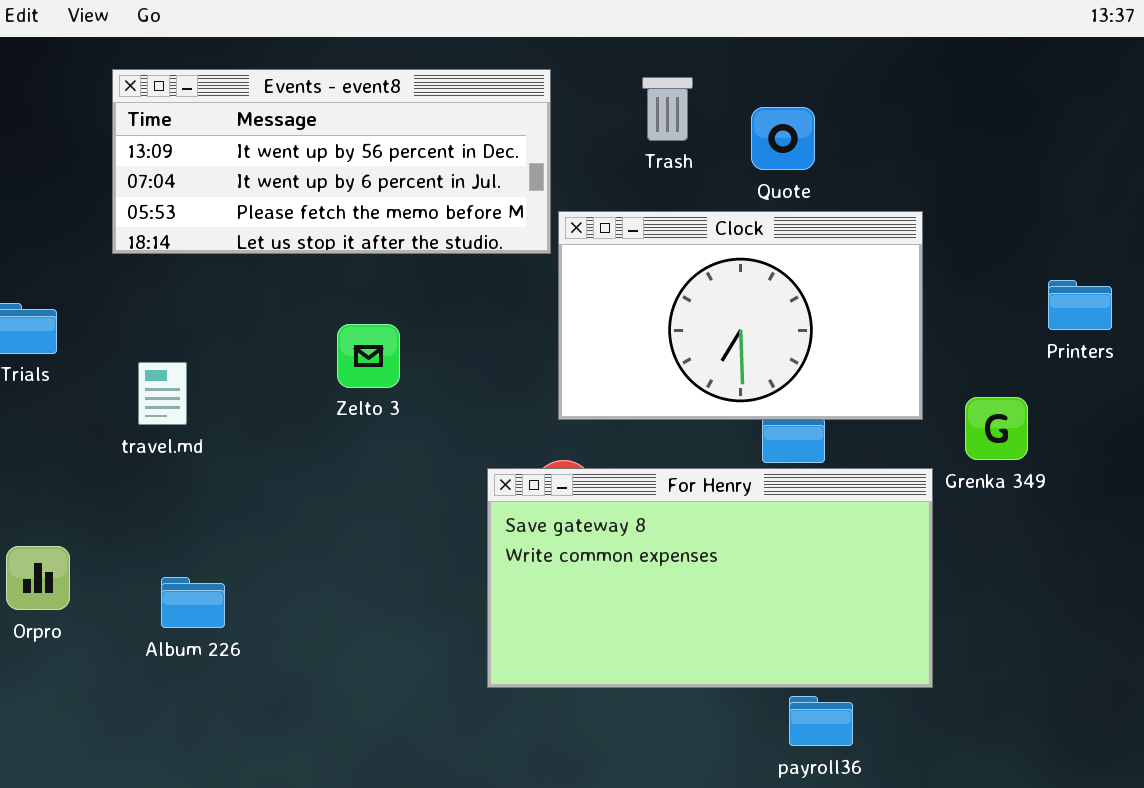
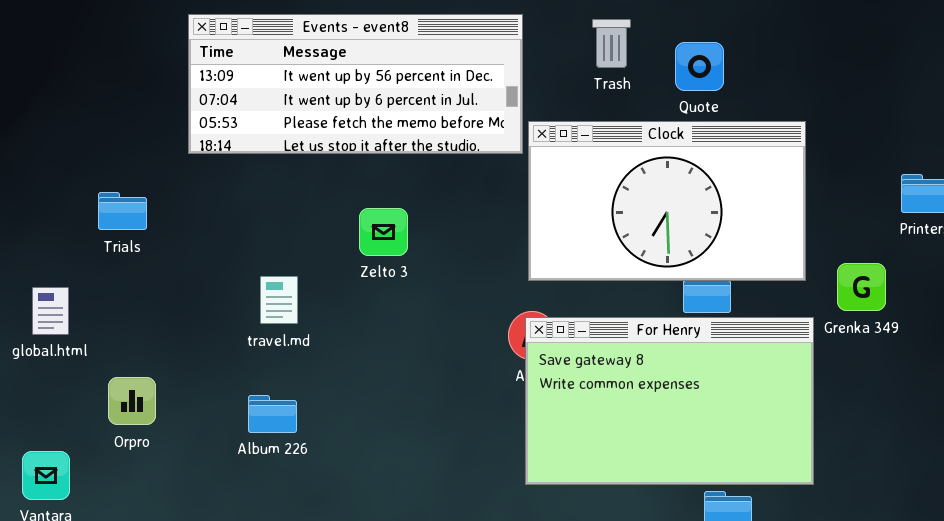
travel.md: [138,362,187,425] -> [260,276,298,324], moved
For Henry: [487,468,933,688] -> [525,317,814,485], resized
Album 226: [161,577,225,628] -> [248,395,297,433], moved

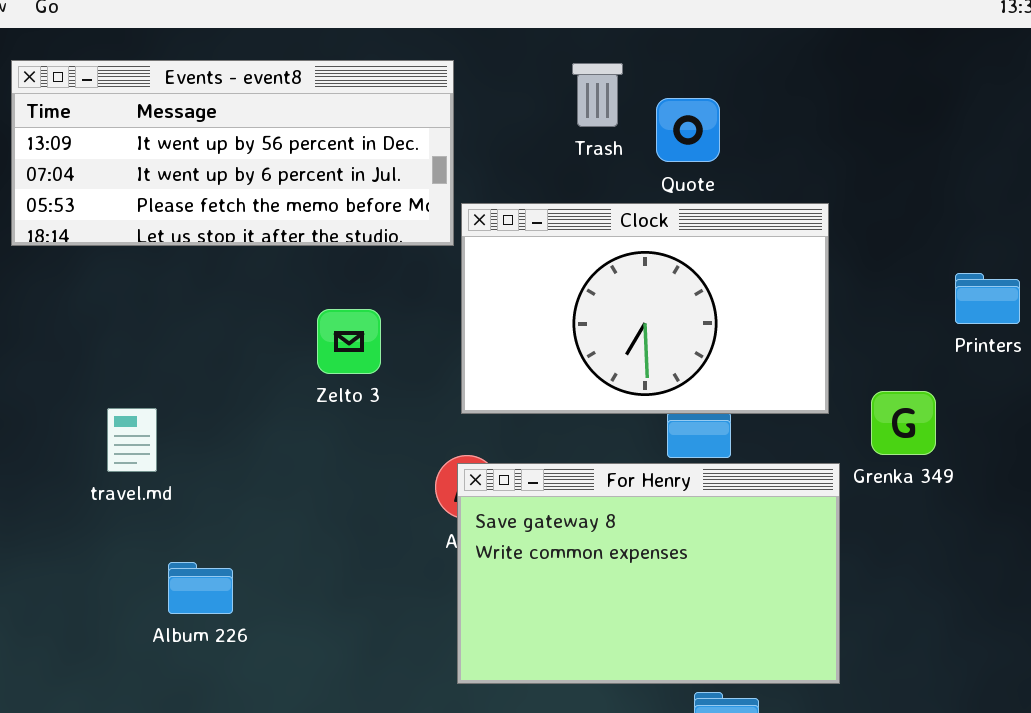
Trash: [592,19,631,68] -> [572,63,623,127], moved
Zelto 3: [359,208,408,256] -> [317,309,381,374], moved
Album 226: [248,395,297,433] -> [168,562,233,614], moved

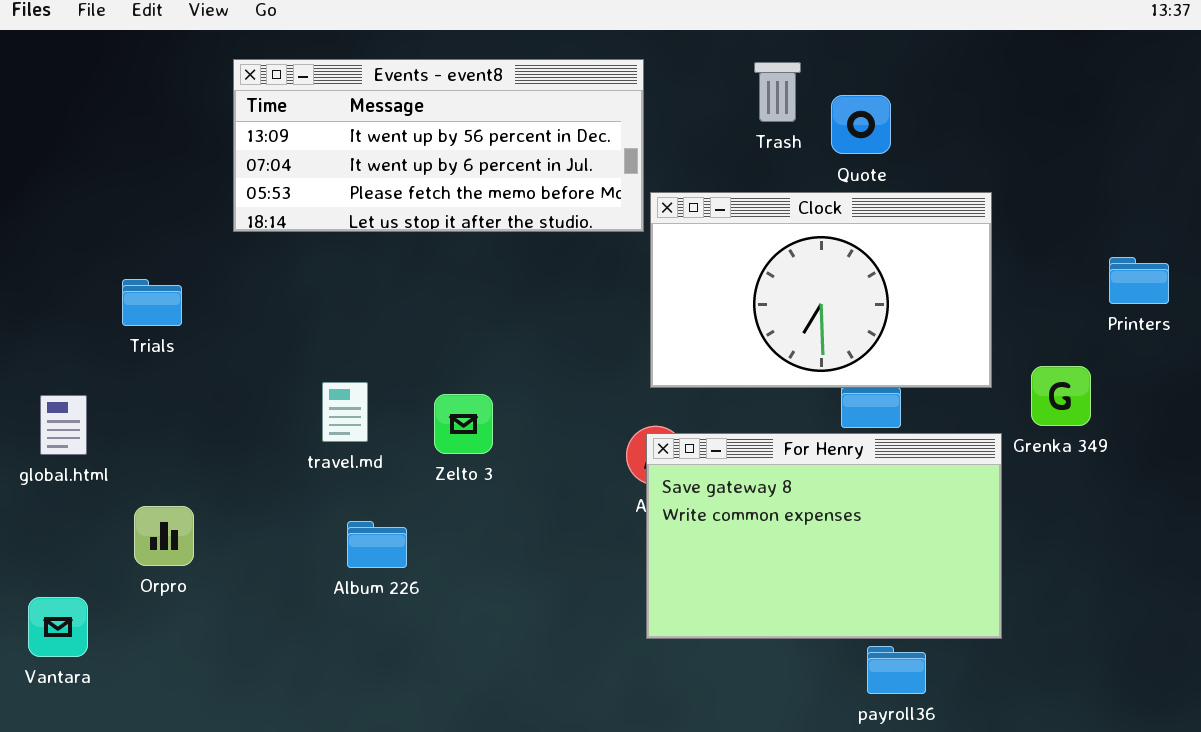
Zelto 3: [317,309,381,374] -> [434,394,493,454], moved
Album 226: [168,562,233,614] -> [347,521,407,568], moved

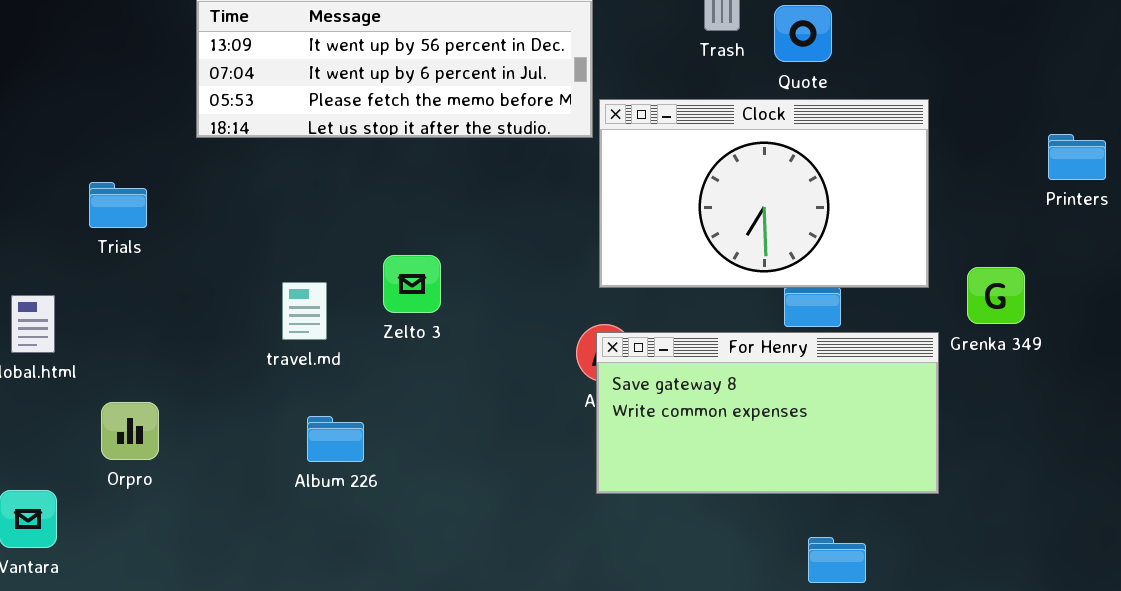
Printers: [1109,257,1169,304] -> [1048,134,1106,180], moved
Zelto 3: [434,394,493,454] -> [383,255,441,313], moved
For Henry: [646,433,1002,639] -> [596,332,939,494], resized

